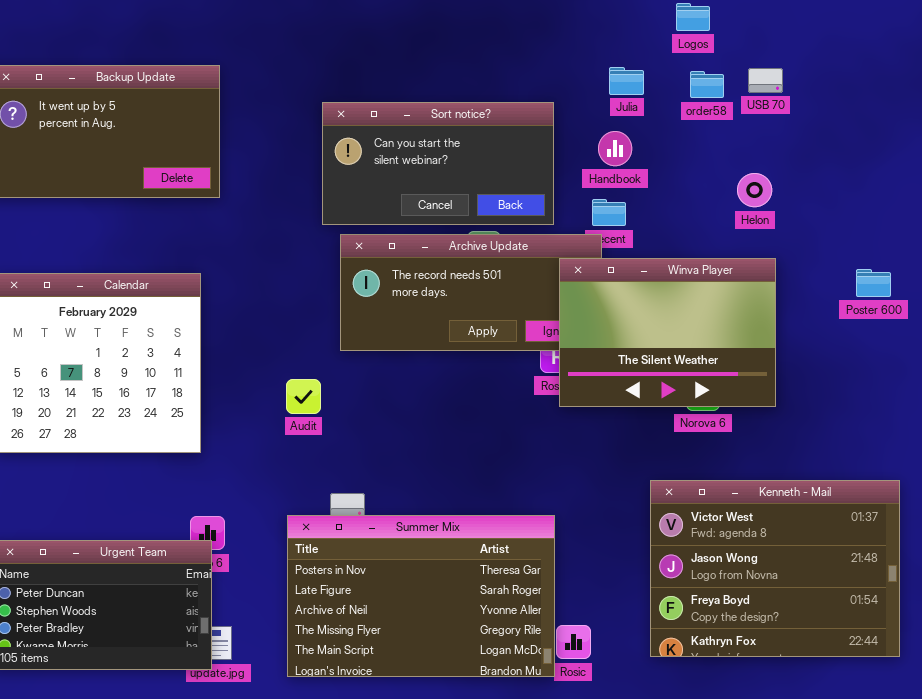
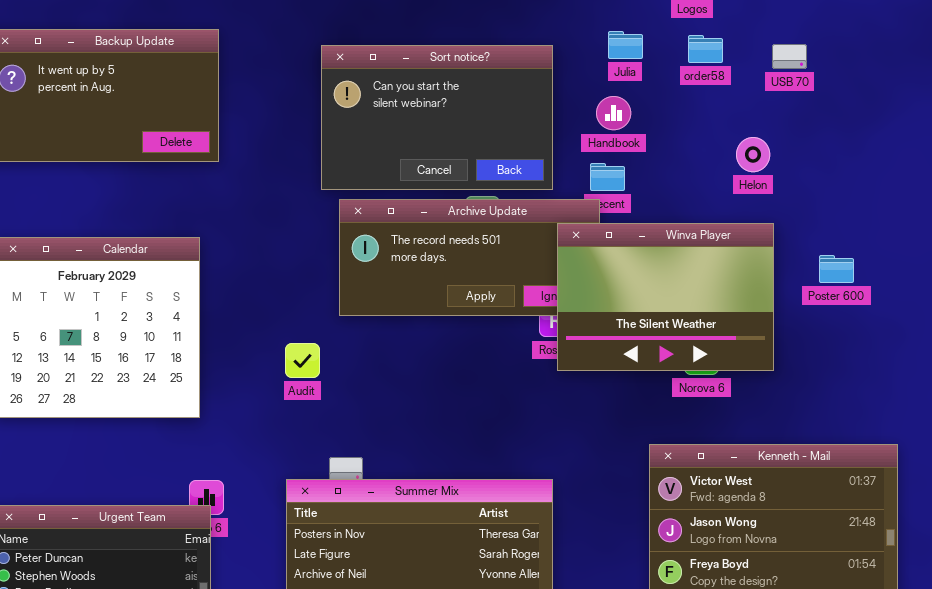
USB 70: [748,68,783,93] -> [772,44,807,69], moved
Sort notice?: [322,102,554,225] -> [321,45,553,190], resized
Poster 600: [856,269,891,297] -> [819,255,854,283], moved

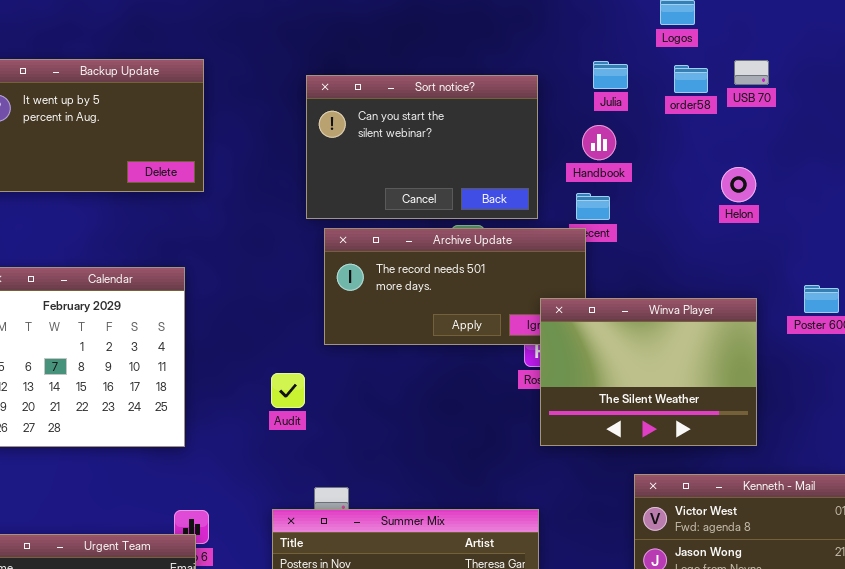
USB 70: [772,44,807,69] -> [734,60,769,85], moved
Winva Player: [557,223,774,371] -> [540,298,757,446], moved

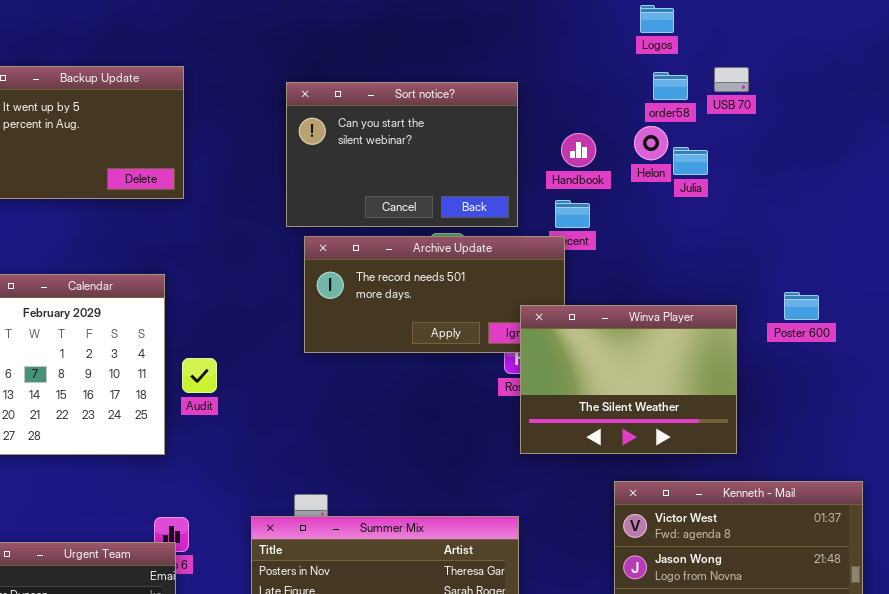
Julia: [593,61,628,89] -> [673,147,708,175], moved
Helon: [721,167,756,202] -> [634,126,668,160], moved
Audit: [271,373,305,408] -> [182,358,217,393], moved

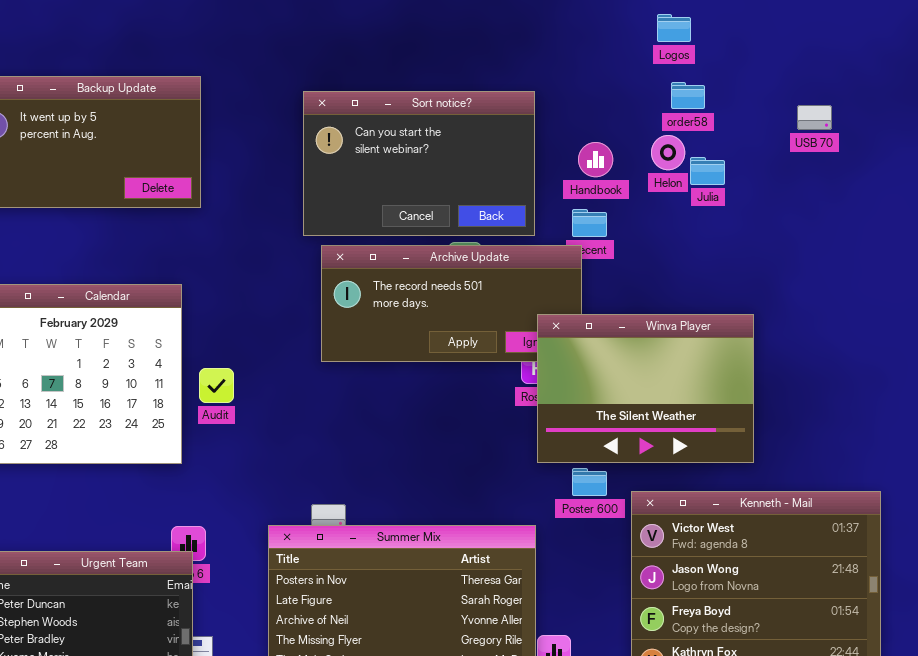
USB 70: [714,67,749,92] -> [797,105,832,130], moved
Poster 600: [784,292,819,320] -> [572,468,607,496], moved

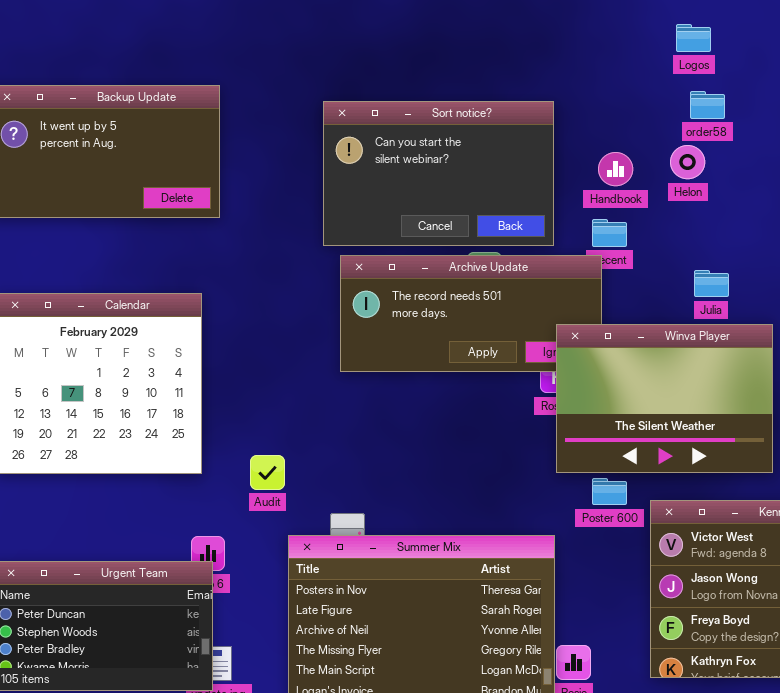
Julia: [690,157,725,185] -> [694,270,729,297], moved
Audit: [199,368,234,403] -> [250,455,285,490], moved

